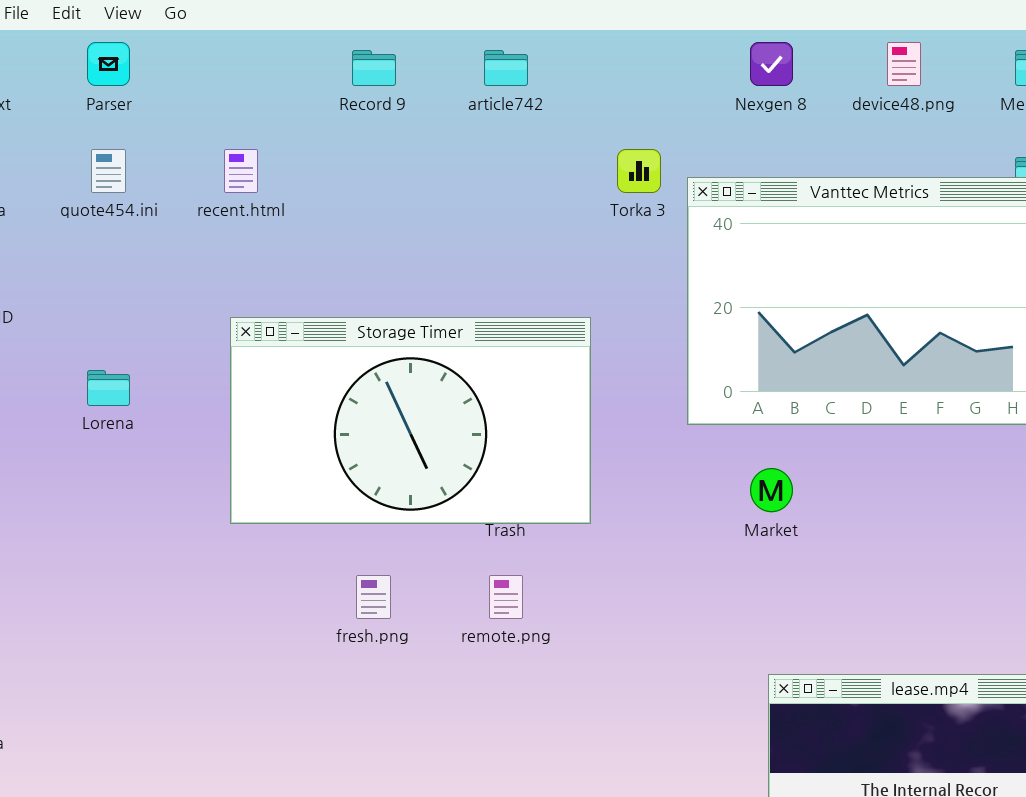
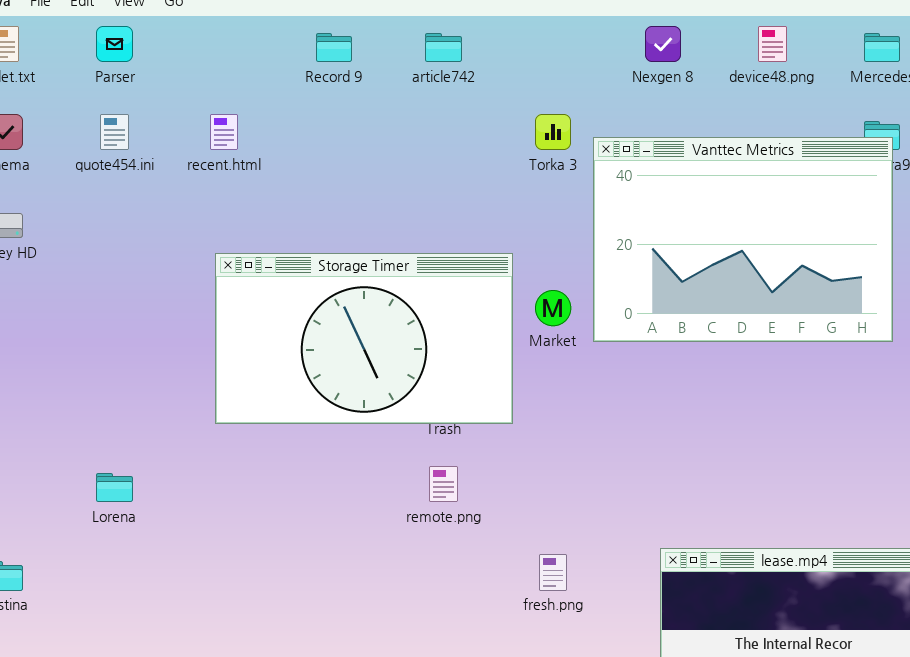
Lorena: [87,370,130,406] -> [96,473,133,502], moved
Market: [750,468,793,512] -> [535,290,571,326], moved
fresh.png: [356,575,391,619] -> [539,554,567,591], moved

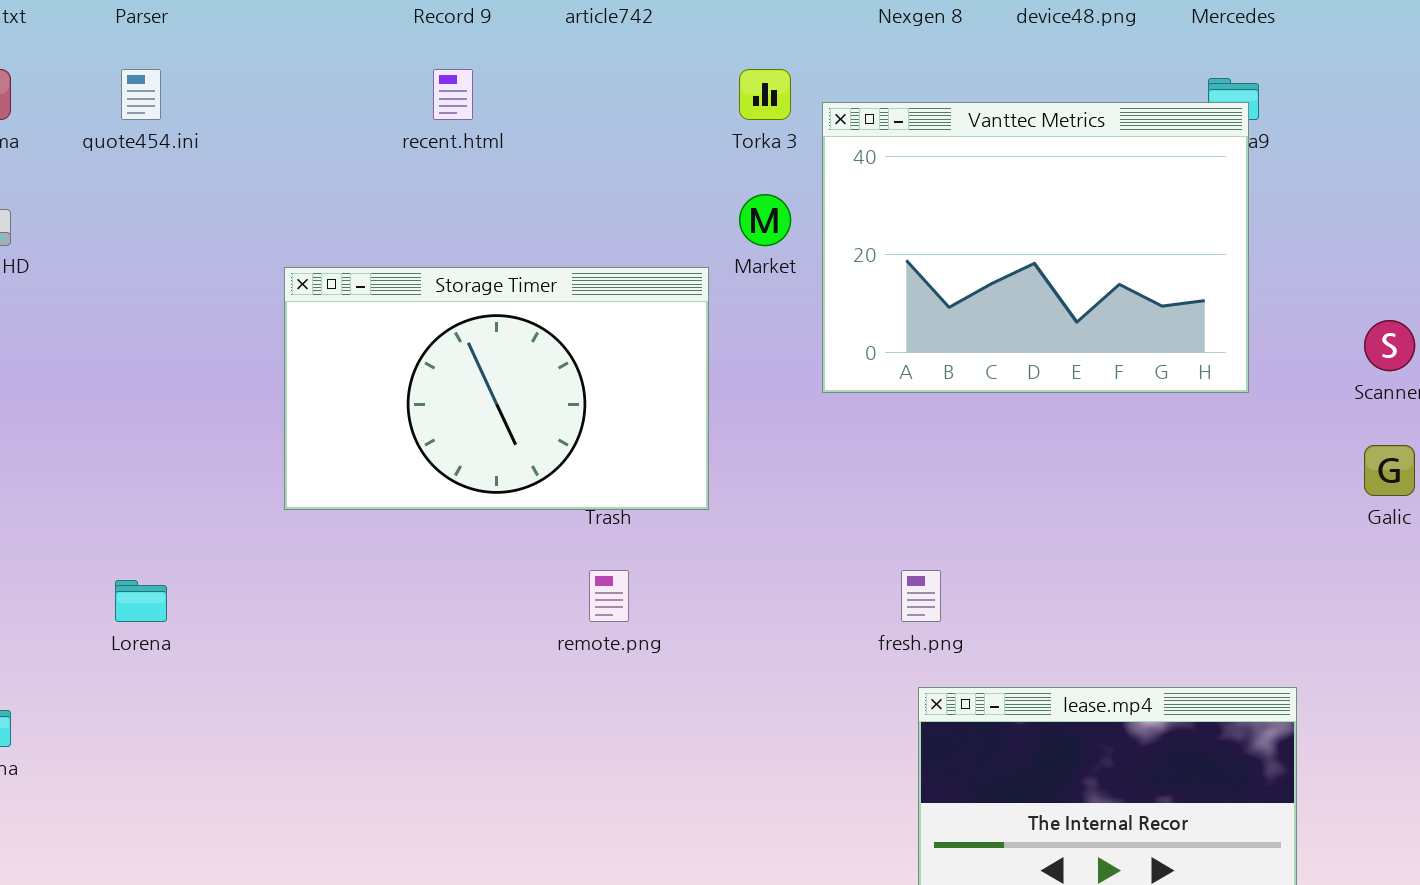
recent.html: [210,114,238,150] -> [433,69,473,120], moved
Market: [535,290,571,326] -> [739,194,791,246], moved
fresh.png: [539,554,567,591] -> [901,570,941,622], moved

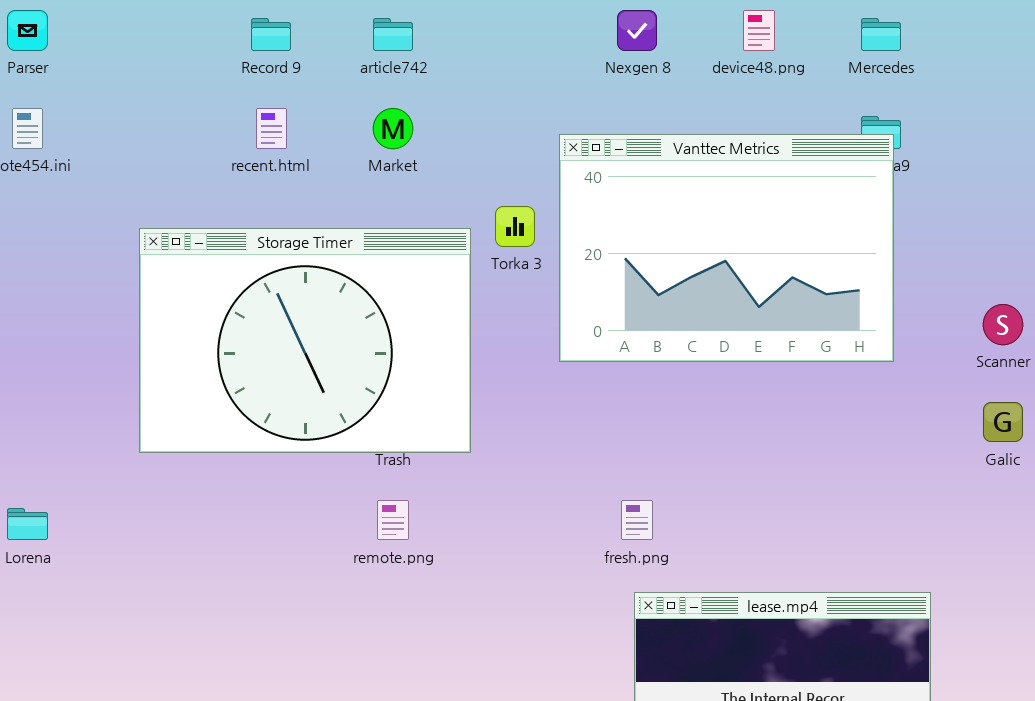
Torka 3: [739,69,791,120] -> [495,206,535,247], moved
Market: [739,194,791,246] -> [373,108,413,149], moved
Storage Timer: [284,267,709,510] -> [139,228,471,453], resized

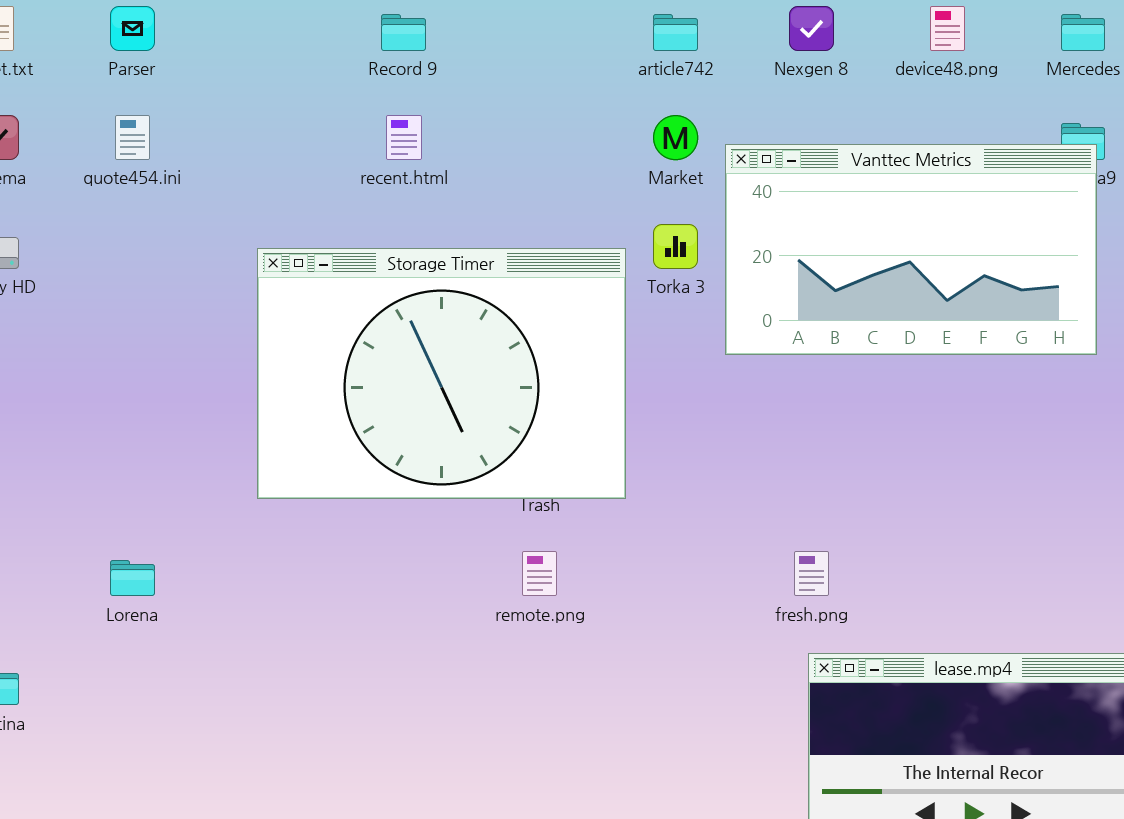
article742: [373,18,413,51] -> [653,14,698,51], moved
Market: [373,108,413,149] -> [653,115,698,160], moved
Vanttec Metrics: [559,134,894,362] -> [725,144,1097,355], resized

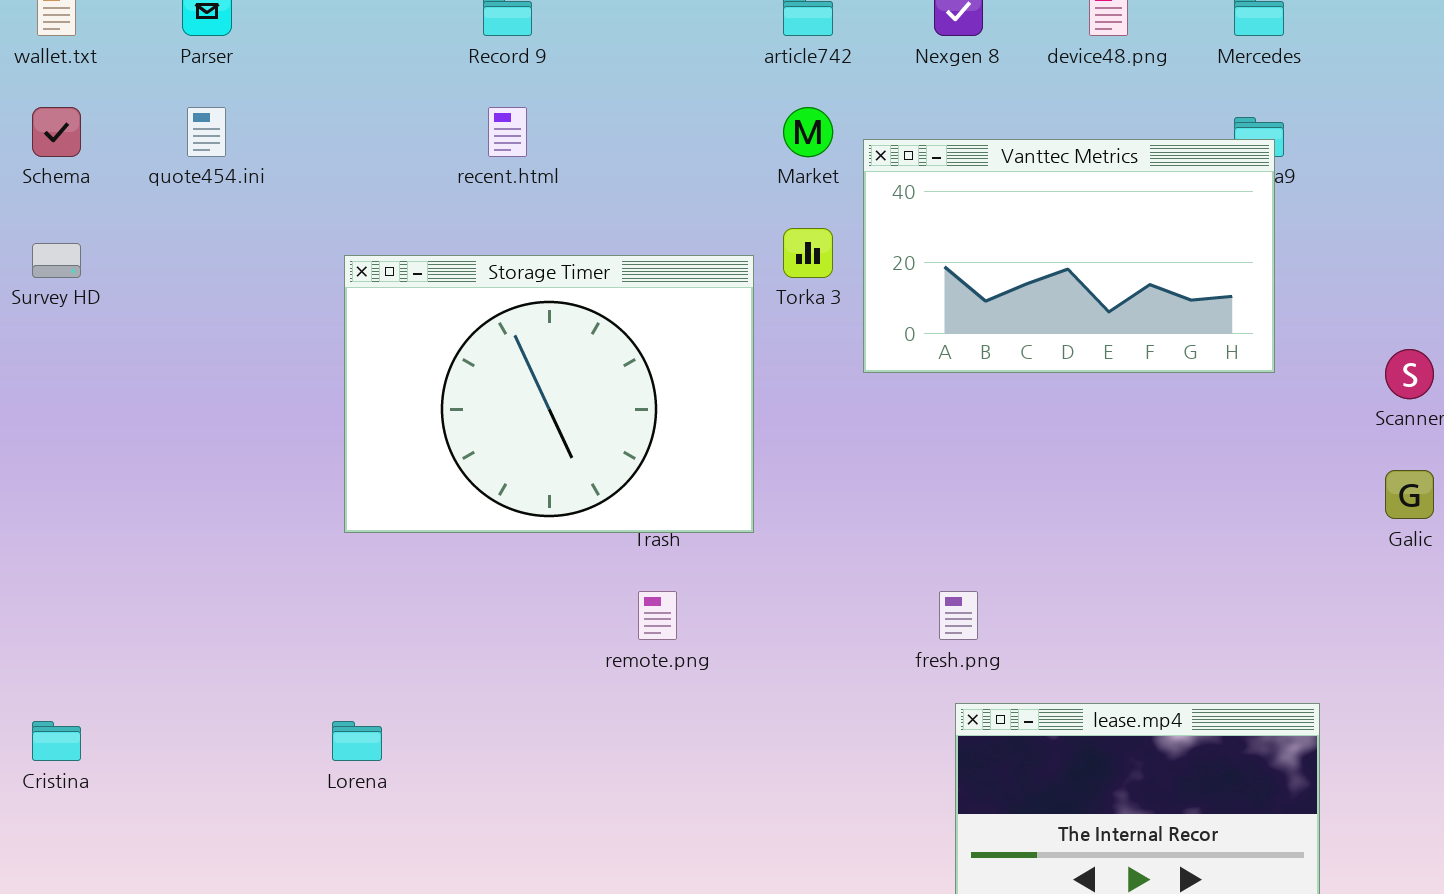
Lorena: [110,560,155,596] -> [332,721,382,761], moved

